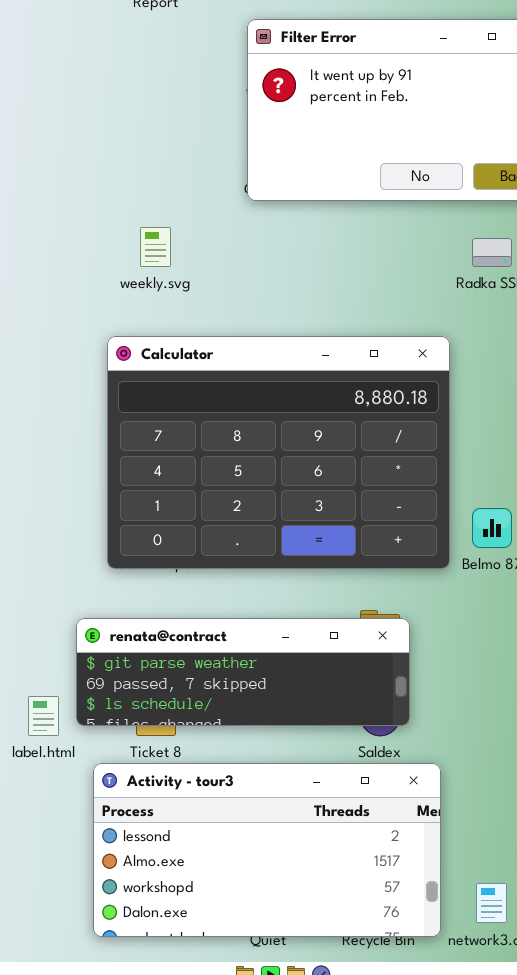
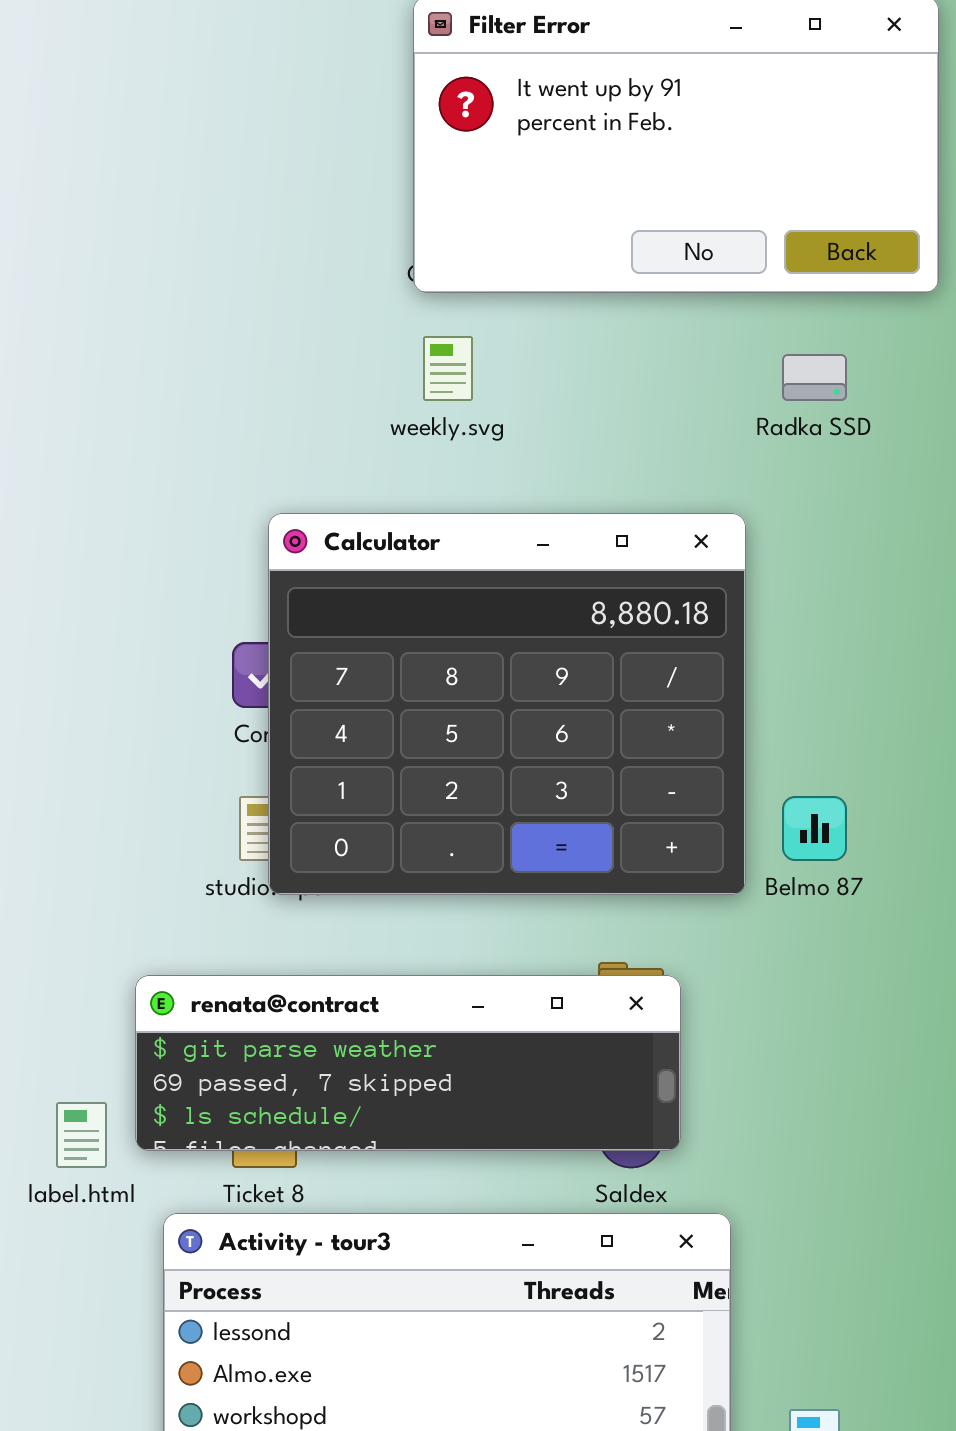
weekly.svg: [140,227,171,267] -> [423,336,473,401], moved
Calculator: [107,336,450,569] -> [268,513,746,895], resized

